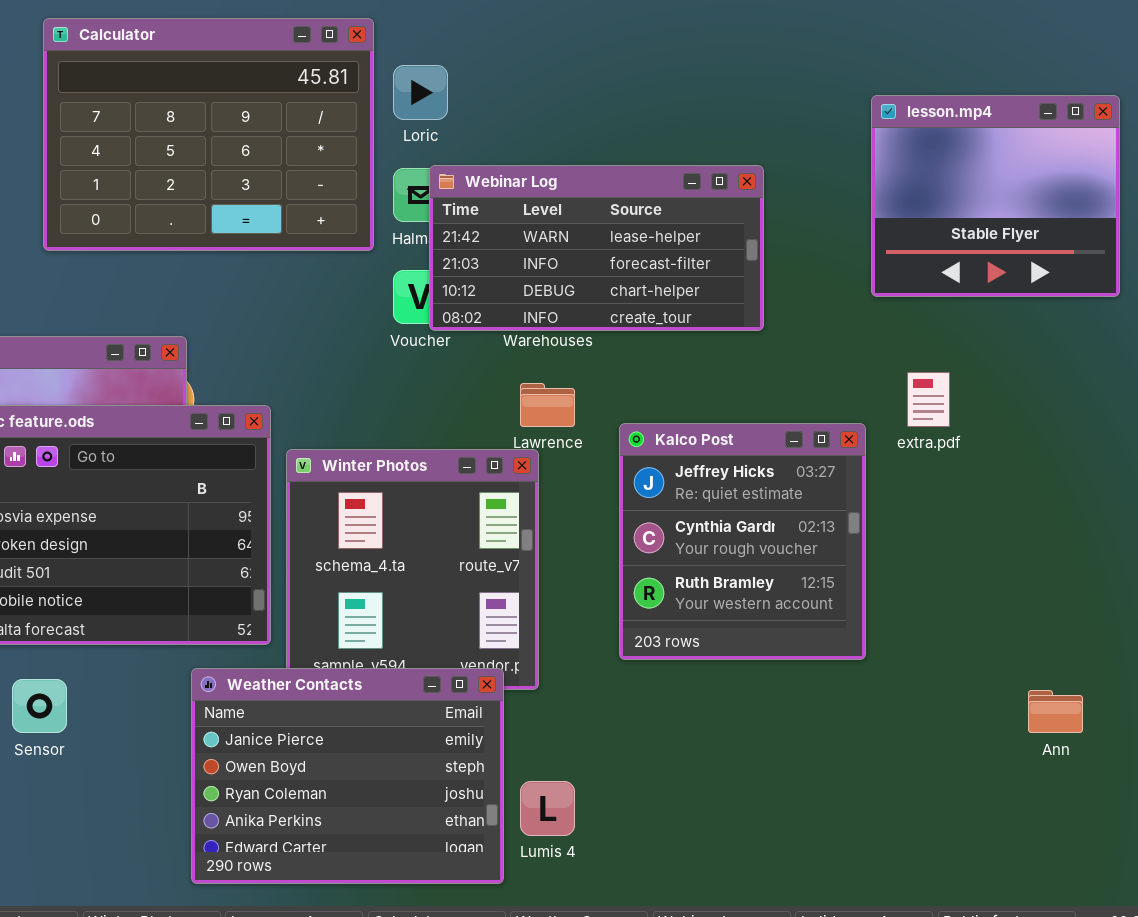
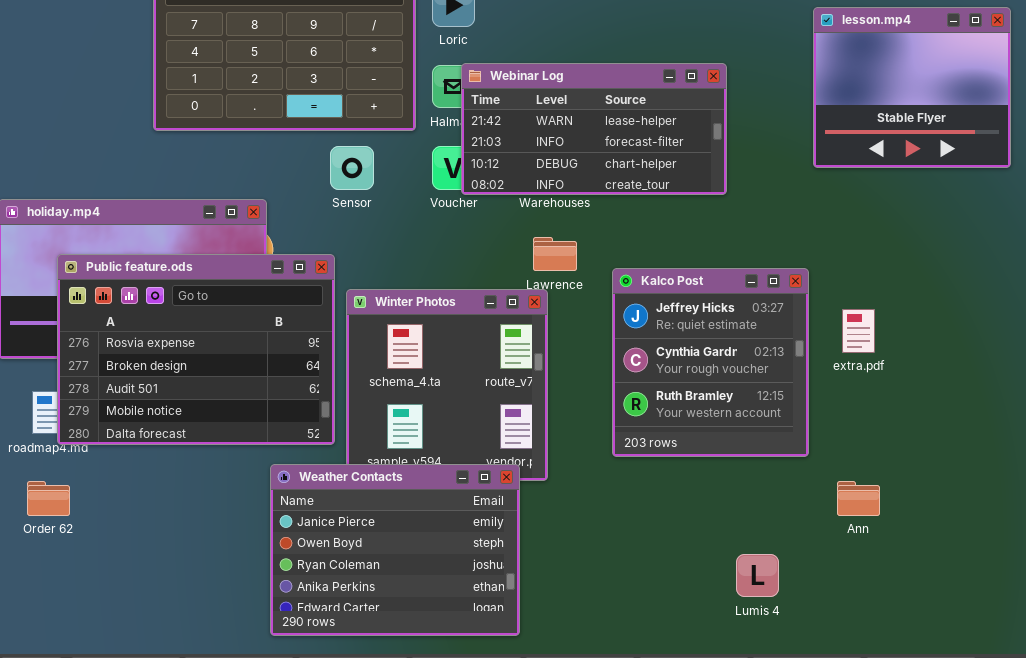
extra.pdf: [907,372,950,427] -> [842,309,875,353], moved
Sensor: [12,679,67,733] -> [330,146,374,190], moved
Ann: [1028,690,1083,733] -> [837,481,880,516], moved
Lumis 4: [520,781,575,836] -> [736,554,779,597], moved

